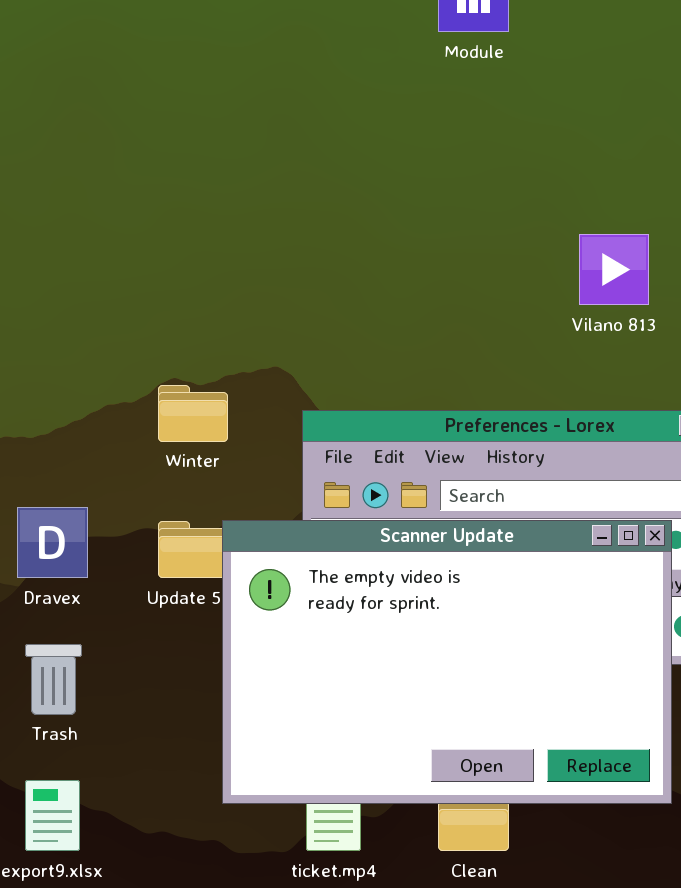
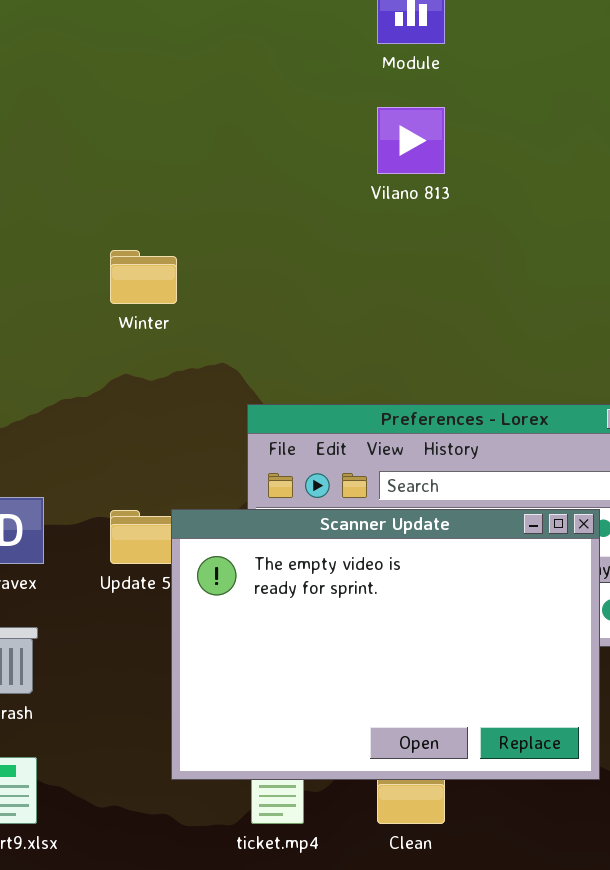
Vilano 813: [579,234,649,305] -> [377,107,445,174], moved
Winter: [158,385,228,442] -> [110,250,177,304], moved

